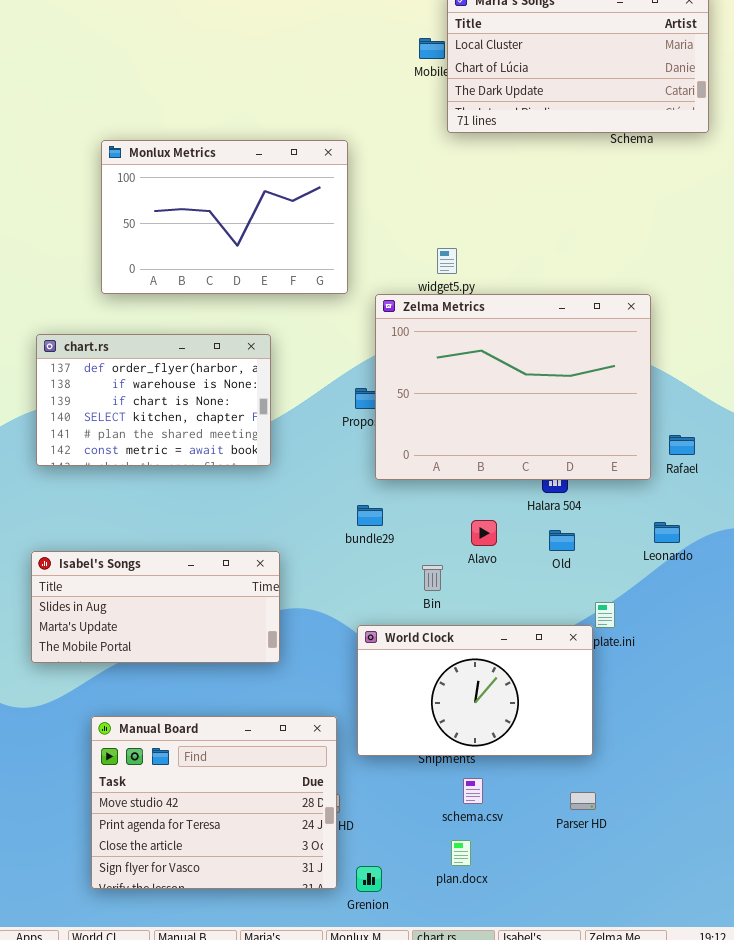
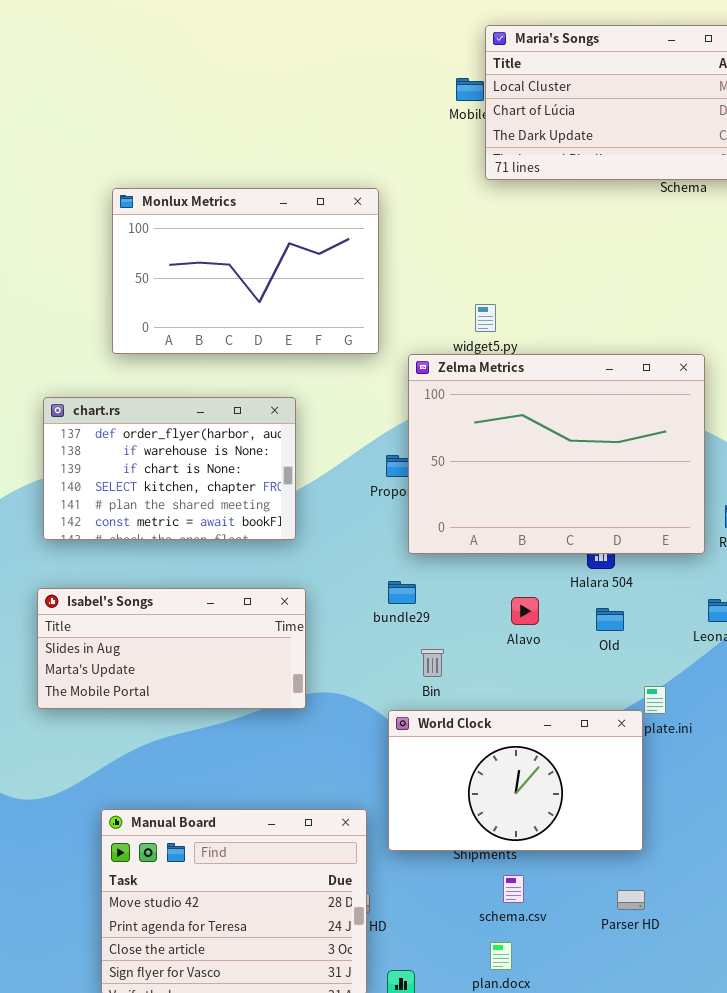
Isabel's Songs: [31,551,280,663] -> [37,588,306,709], moved
Bin: [422,565,443,591] -> [421,649,444,677], moved

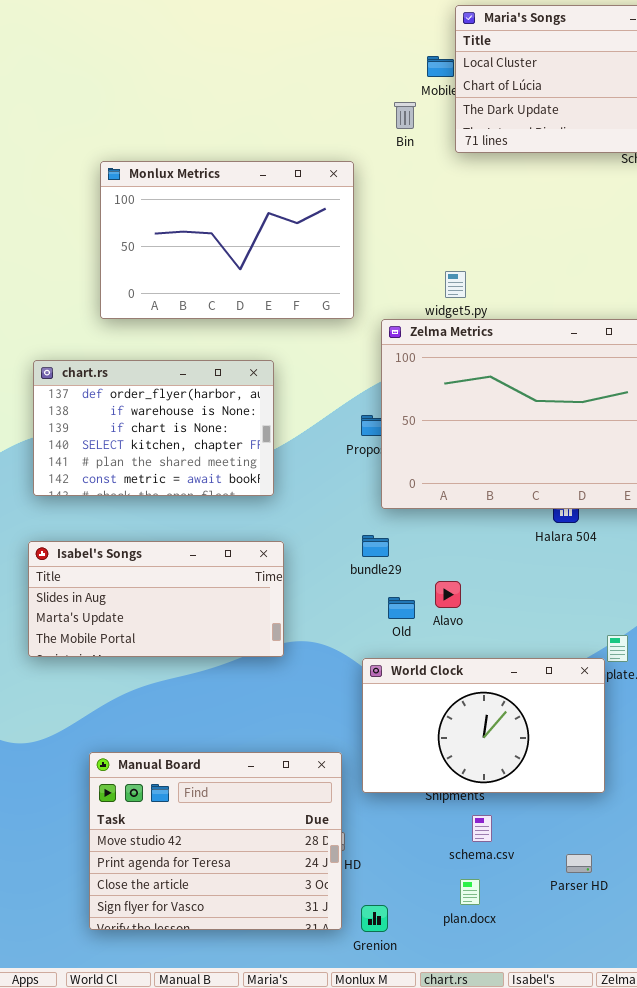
Alavo: [511,597,539,625] -> [435,581,461,608], moved
Old: [596,608,624,631] -> [388,597,415,619], moved
Bin: [421,649,444,677] -> [394,102,416,129], moved
Parser HD: [617,890,645,910] -> [566,854,592,873], moved

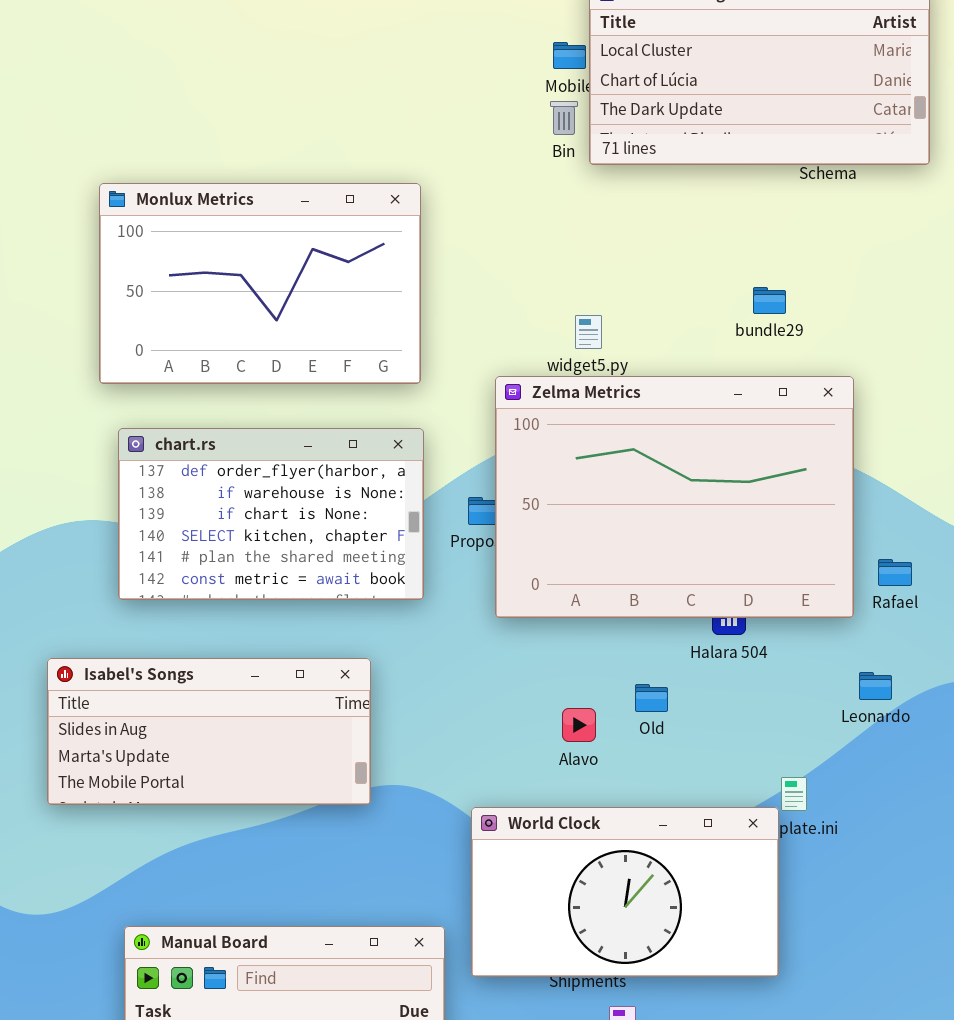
Bin: [394,102,416,129] -> [550,101,578,135], moved
Monlux Metrics: [100,161,354,319] -> [99,183,421,384], moved
chart.rs: [33,360,274,496] -> [118,428,424,600], moved
bundle29: [362,535,389,557] -> [753,287,786,314], moved
Old: [388,597,415,619] -> [635,684,668,712], moved

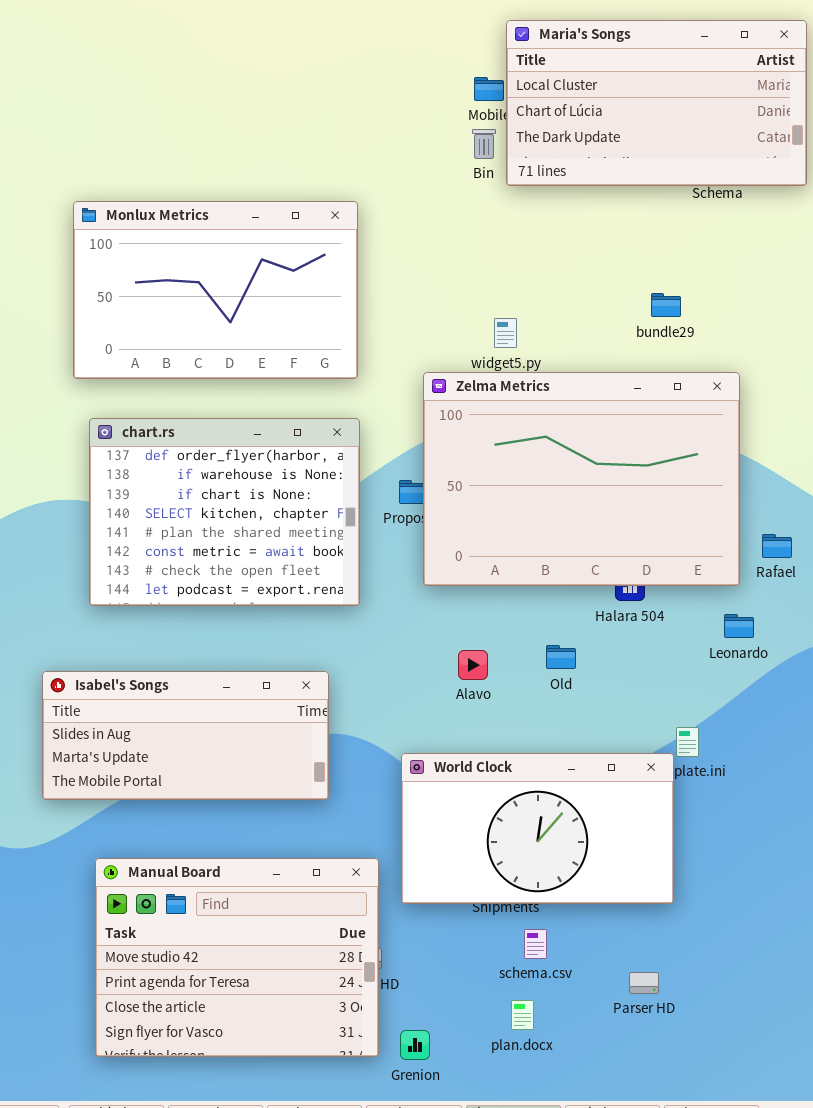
chart.rs: [118,428,424,600] -> [89,418,360,606], resized
Isabel's Songs: [47,658,371,805] -> [42,671,329,800], moved
Leonardo: [859,672,892,700] -> [724,614,754,638], moved
Alavo: [562,708,596,742] -> [458,650,488,680], moved

